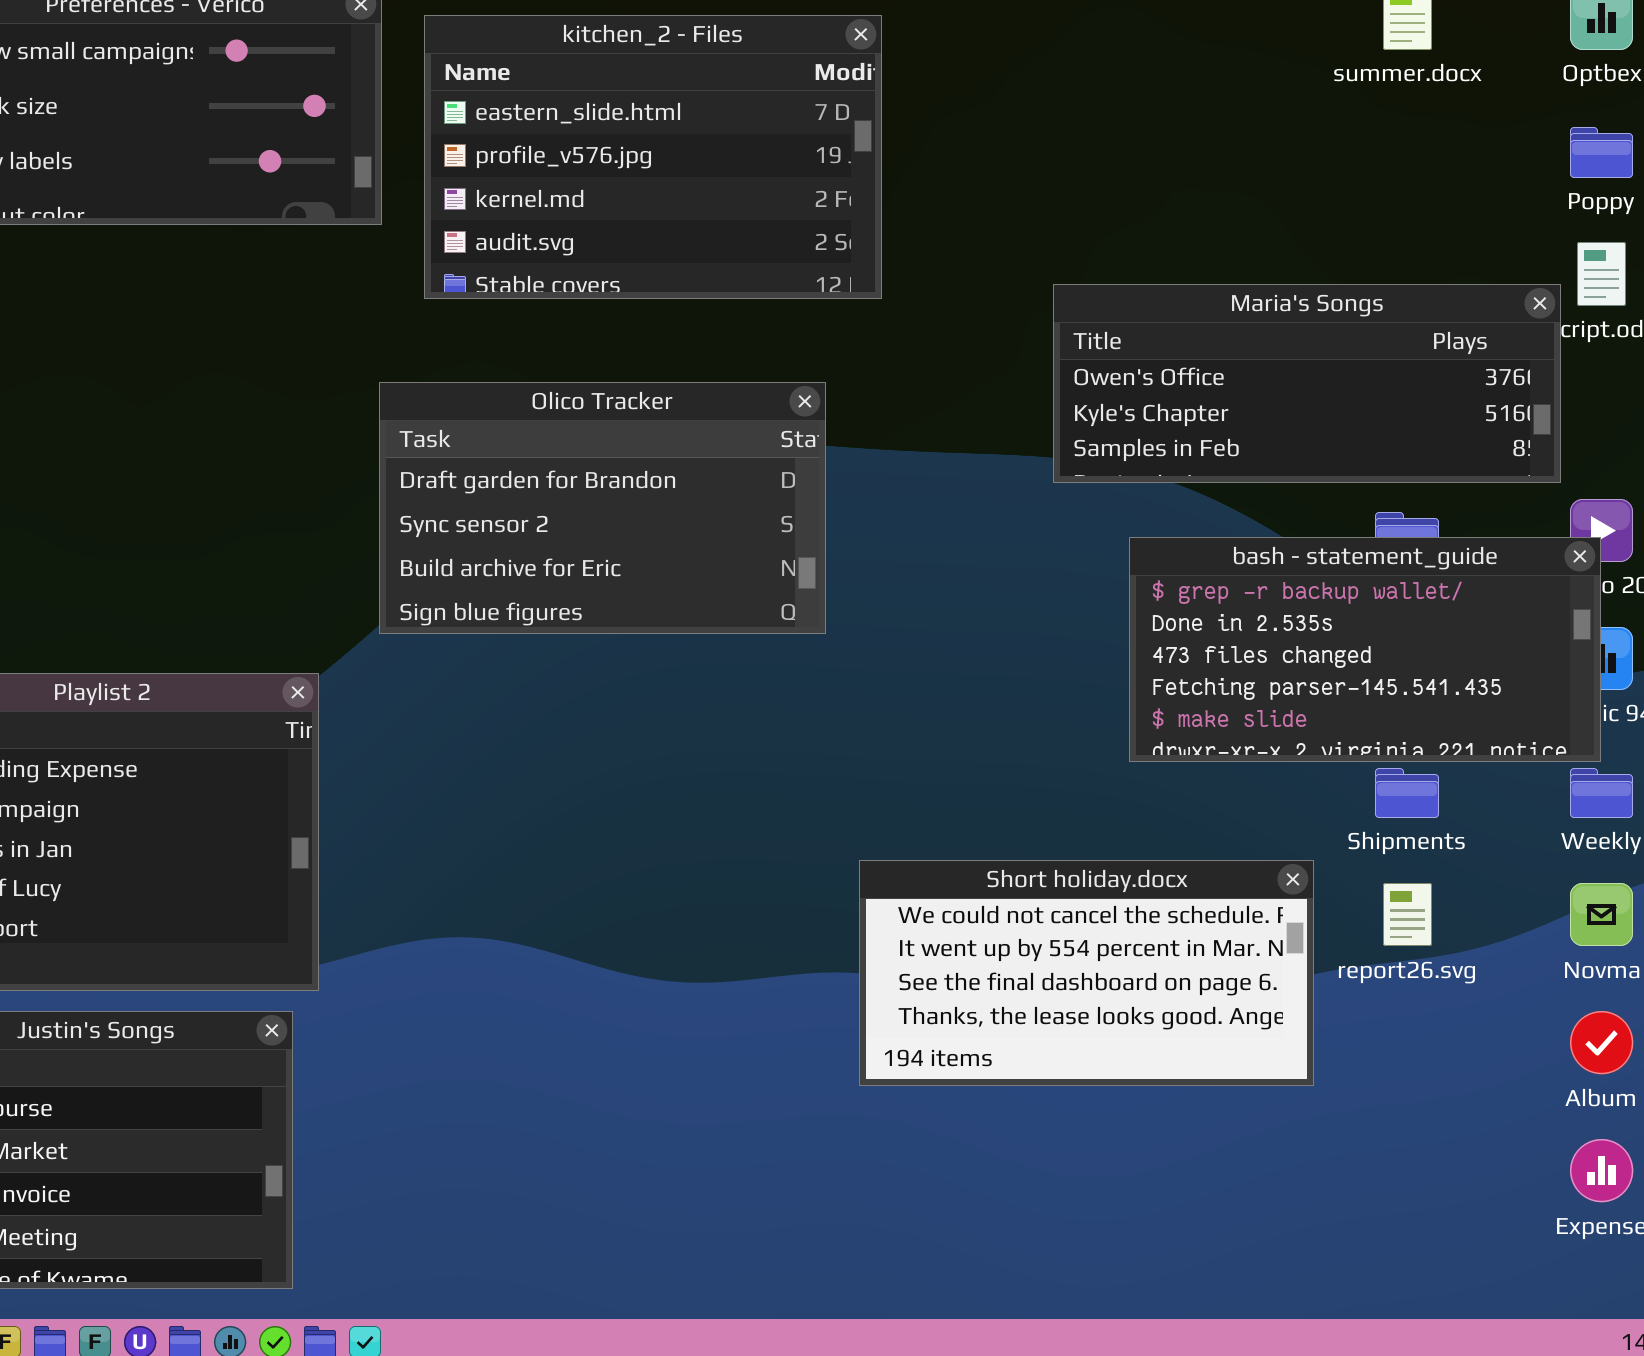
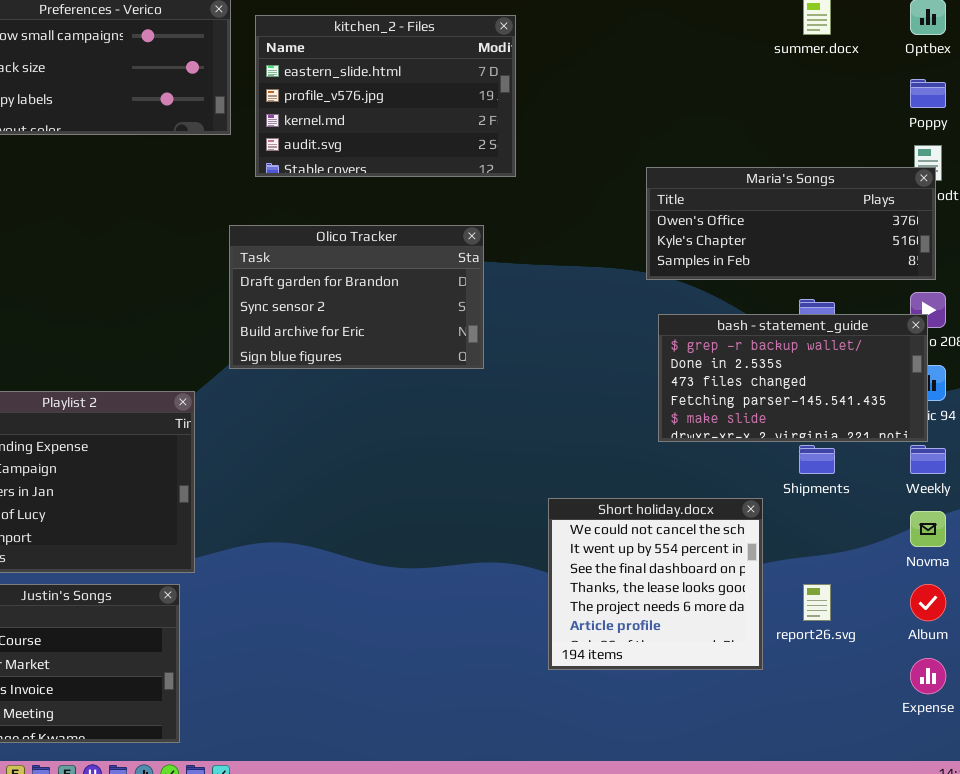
Maria's Songs: [1053,284,1561,483] -> [646,167,936,280], moved
Short holiday.docx: [859,860,1314,1086] -> [548,498,763,670], resized
report26.svg: [1383,883,1432,946] -> [803,584,831,621], moved

